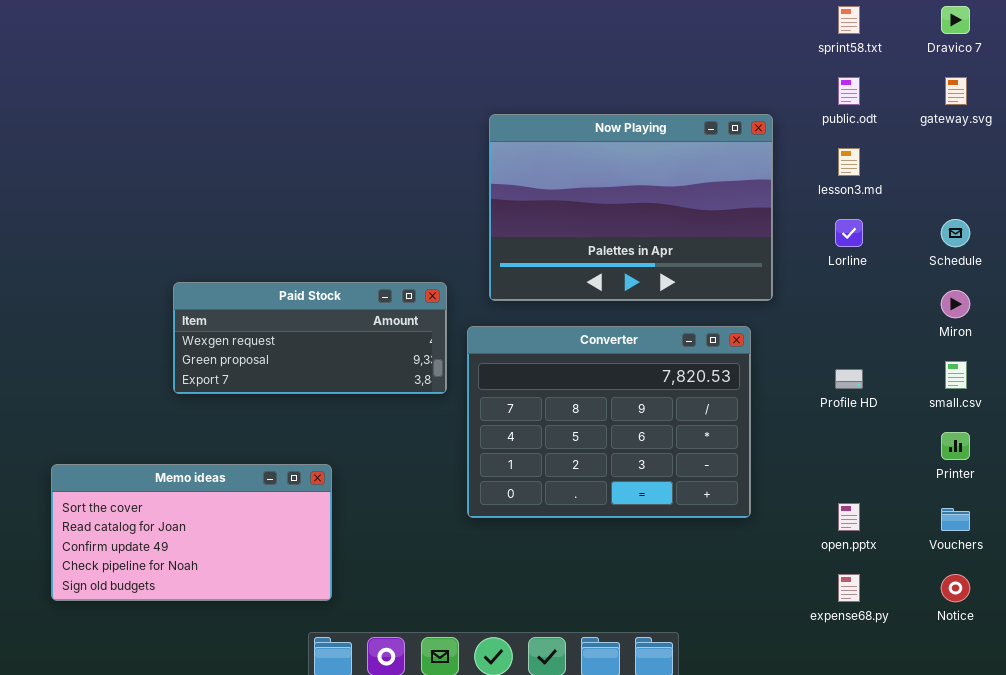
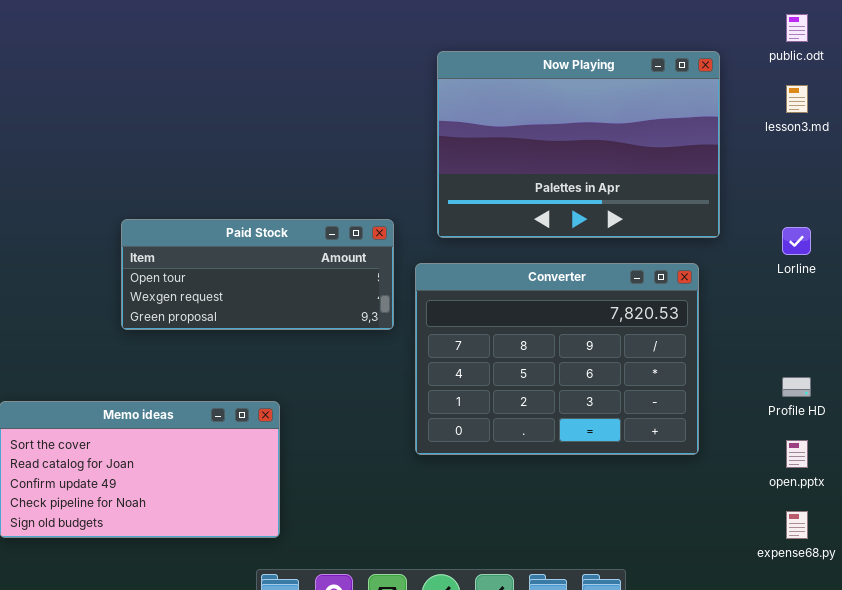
Lorline: [835,219,863,247] -> [782,227,811,255], moved
Paid Stock: [173,282,447,394] -> [121,219,394,330], scrolled up 1 row
Profile HD: [835,369,863,389] -> [782,377,811,397], moved

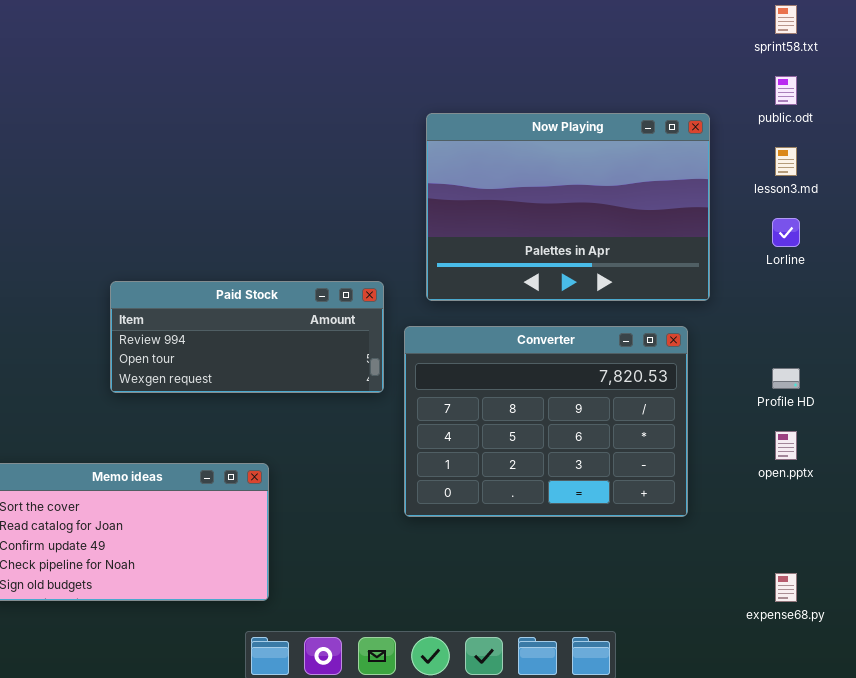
Paid Stock: [121,219,394,330] -> [110,281,384,393], scrolled up 1 row
Lorline: [782,227,811,255] -> [772,218,800,247], moved
Profile HD: [782,377,811,397] -> [772,368,800,389], moved
open.pptx: [786,440,808,468] -> [775,431,797,460], moved

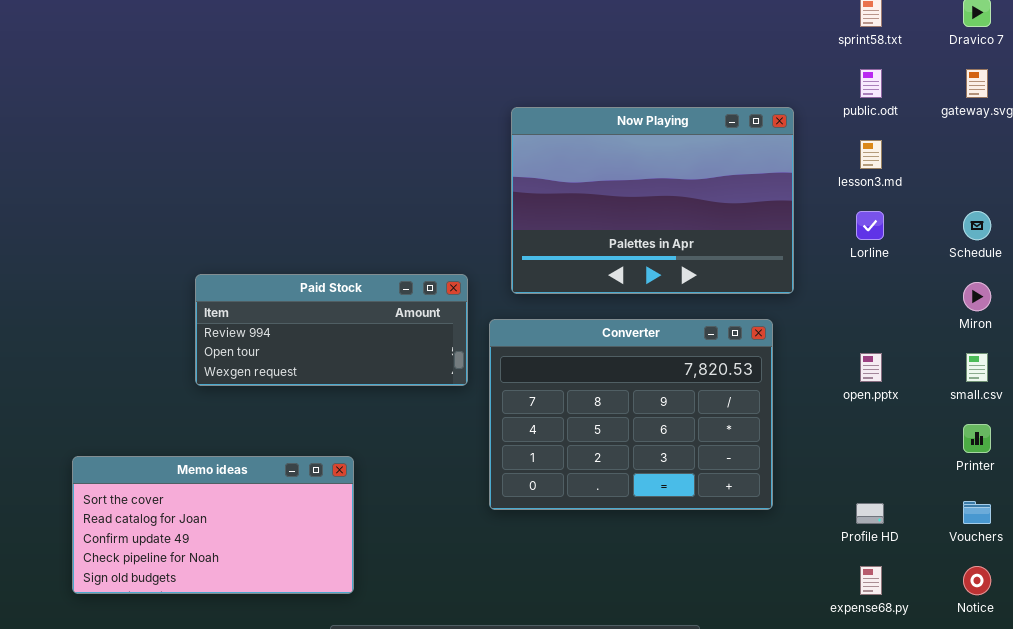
Profile HD: [772,368,800,389] -> [856,503,884,524], moved
open.pptx: [775,431,797,460] -> [860,353,882,382], moved

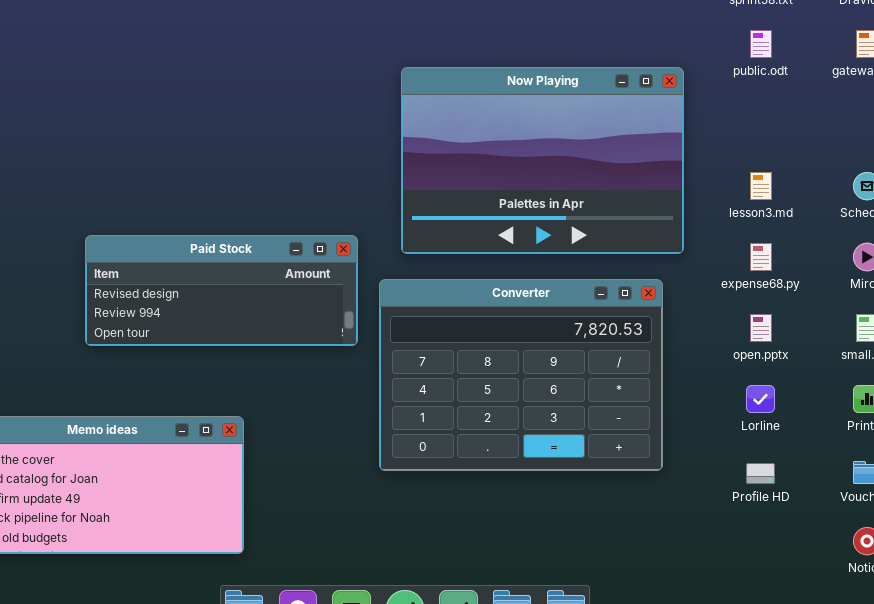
lesson3.md: [860,140,882,169] -> [750,172,772,200], moved
Lorline: [856,211,884,240] -> [746,385,775,413], moved
Paid Stock: [195,274,468,386] -> [85,235,358,346], scrolled up 1 row
expense68.py: [860,566,882,595] -> [750,243,772,271], moved

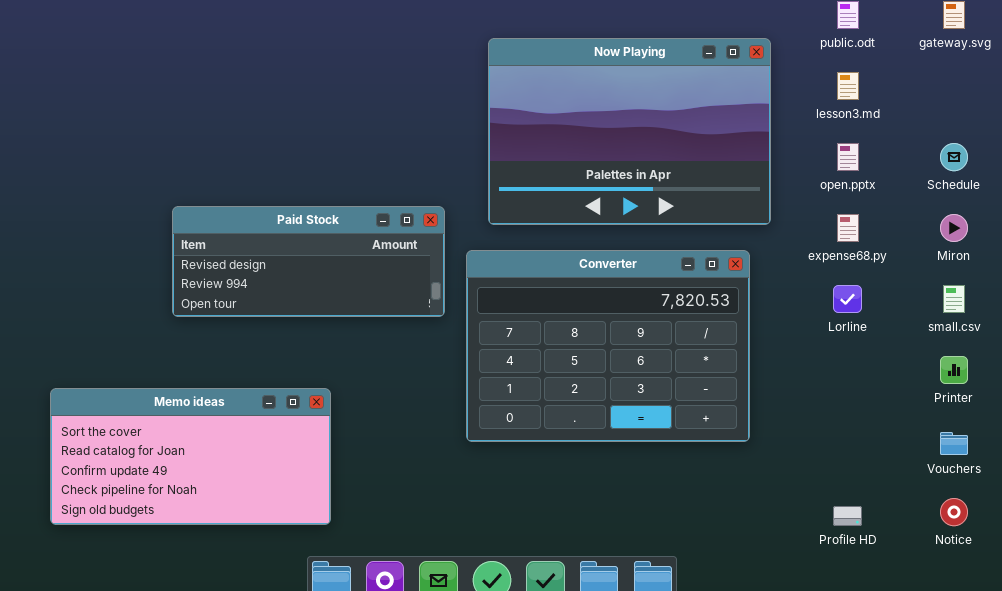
lesson3.md: [750,172,772,200] -> [837,72,859,100], moved
open.pptx: [750,314,772,342] -> [837,143,859,171], moved
Lorline: [746,385,775,413] -> [833,285,862,313], moved
Profile HD: [746,463,775,484] -> [833,506,862,526], moved

